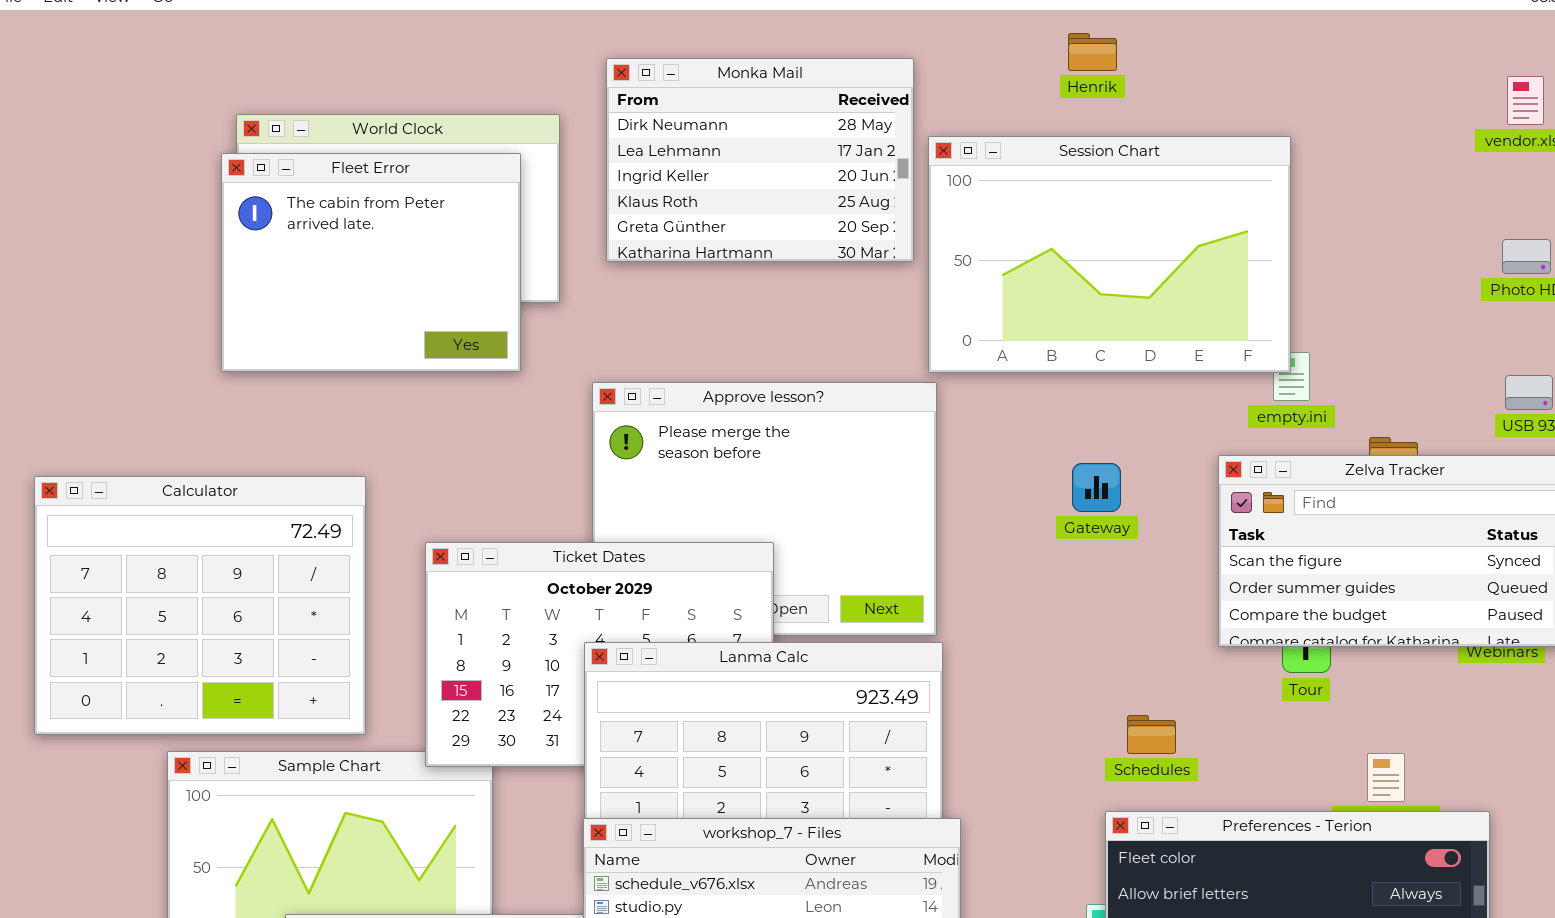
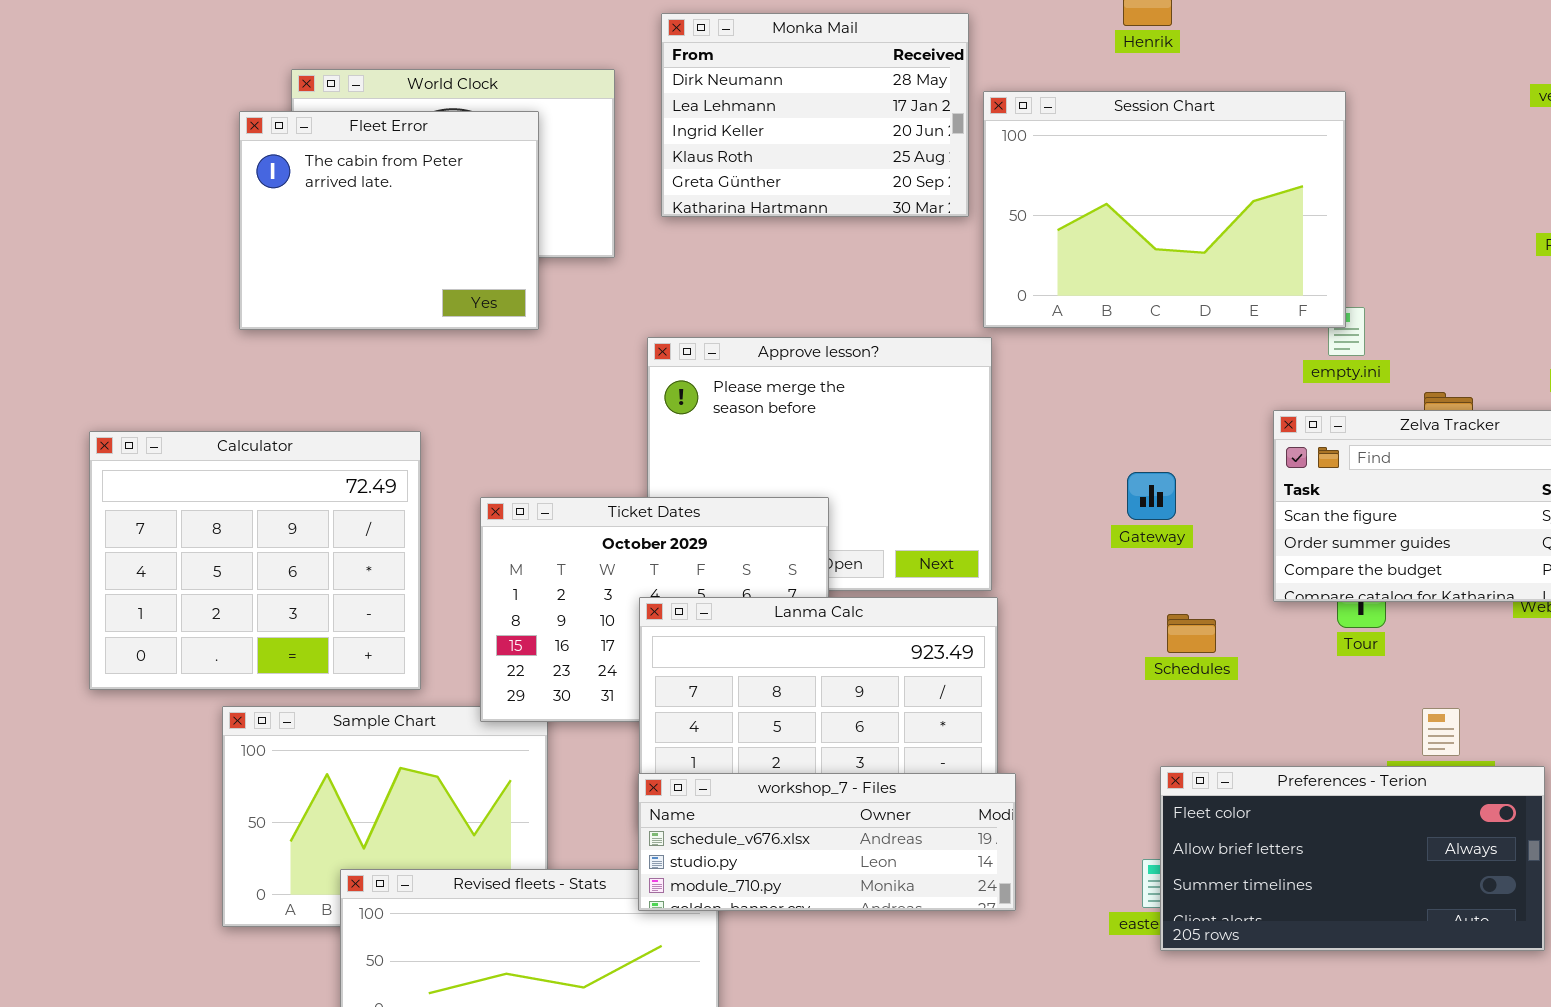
Fleet Error: [221,153,521,372] -> [239,111,539,330], moved
Gateway: [1072,463,1121,512] -> [1127,472,1176,520], moved
Schedules: [1127,715,1176,754] -> [1167,614,1216,653], moved

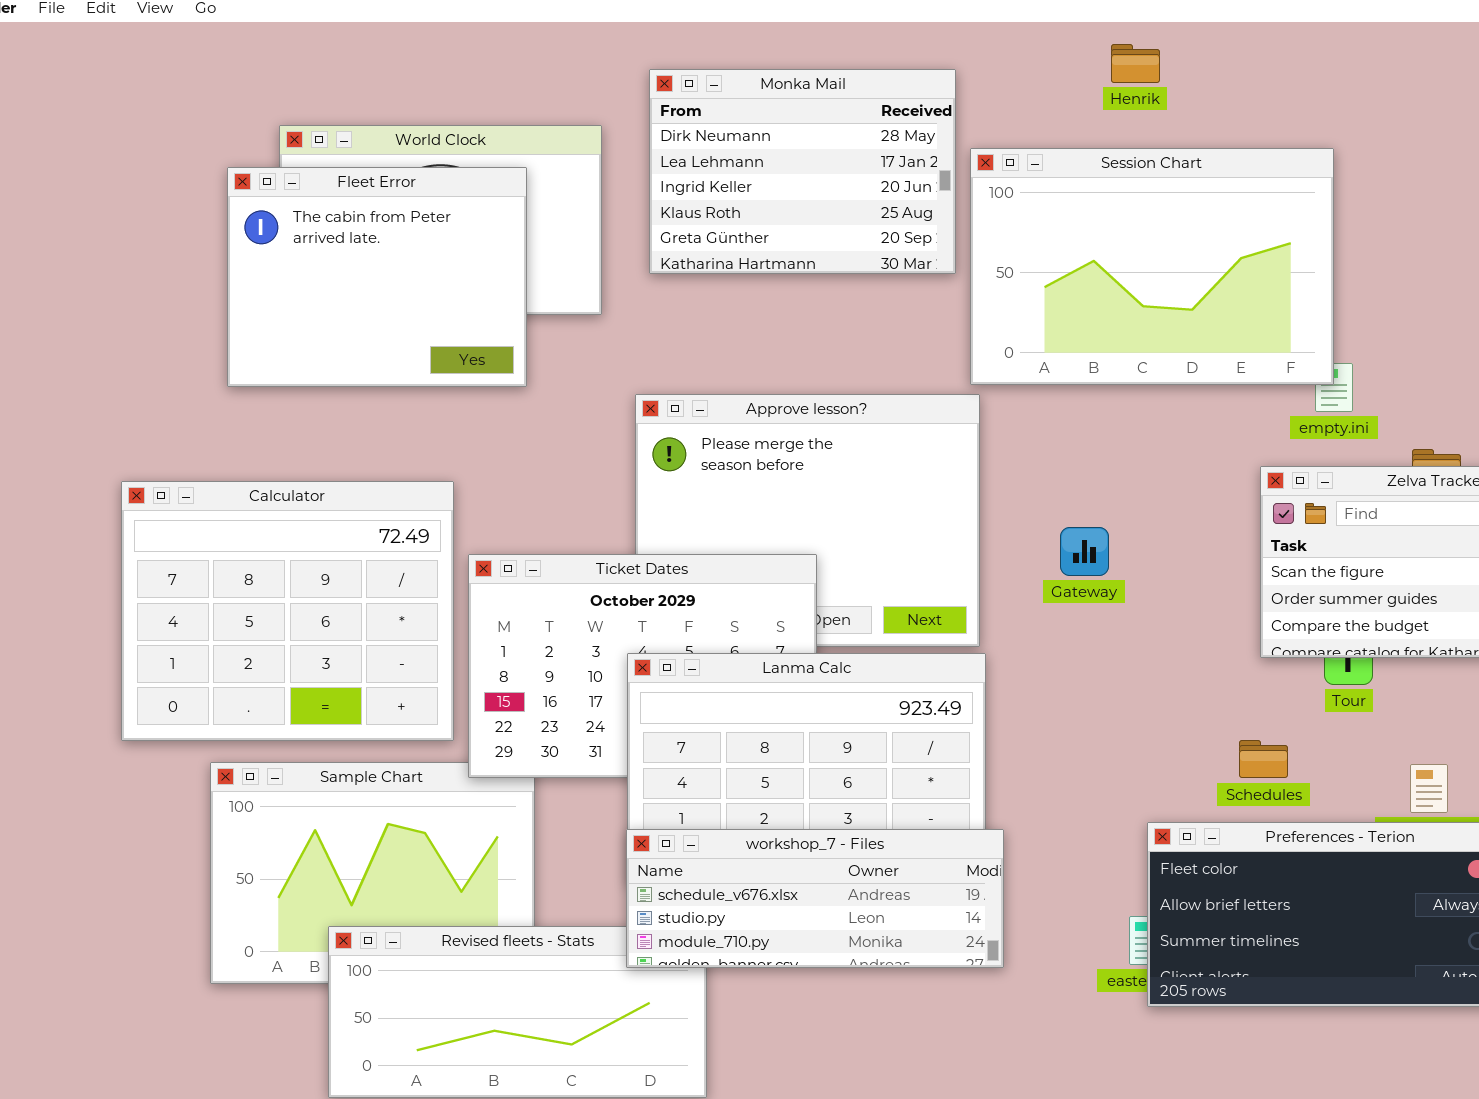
Calculator: [89,431,421,690] -> [121,481,454,741], moved
Gateway: [1127,472,1176,520] -> [1060,527,1109,576], moved
Schedules: [1167,614,1216,653] -> [1239,740,1288,778], moved

